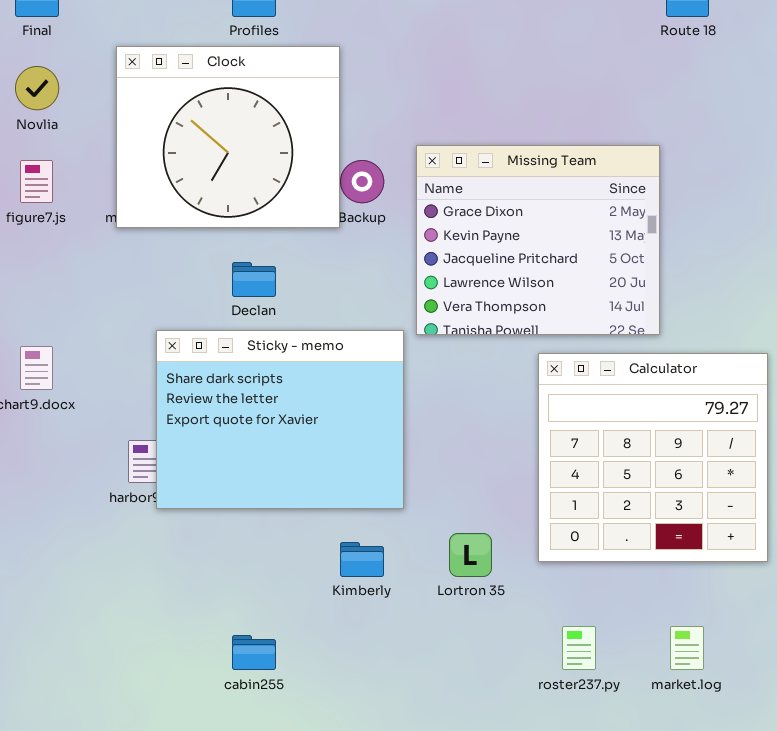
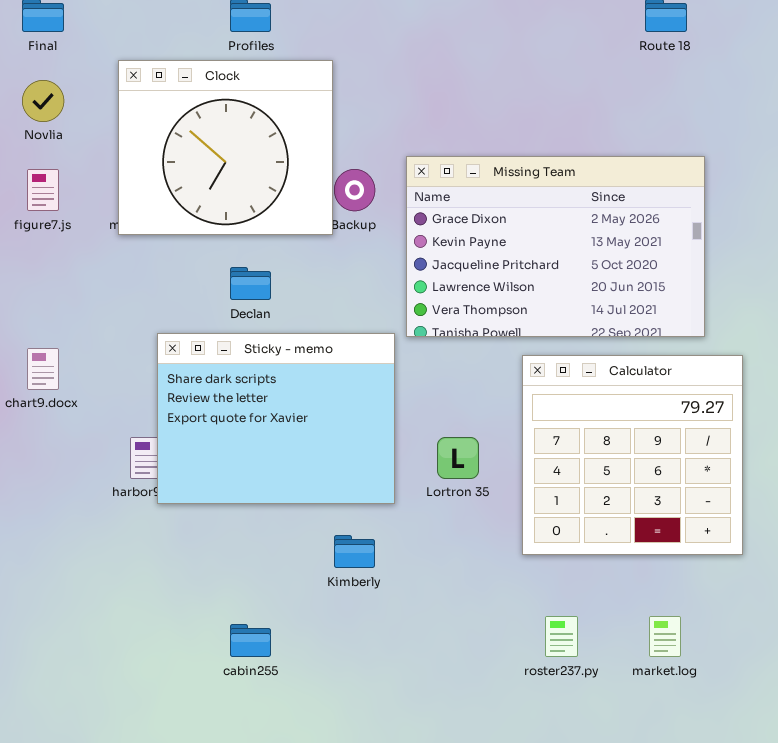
Missing Team: [416,145,660,335] -> [406,156,705,337], resized
Lortron 35: [449,533,492,577] -> [437,437,479,479], moved

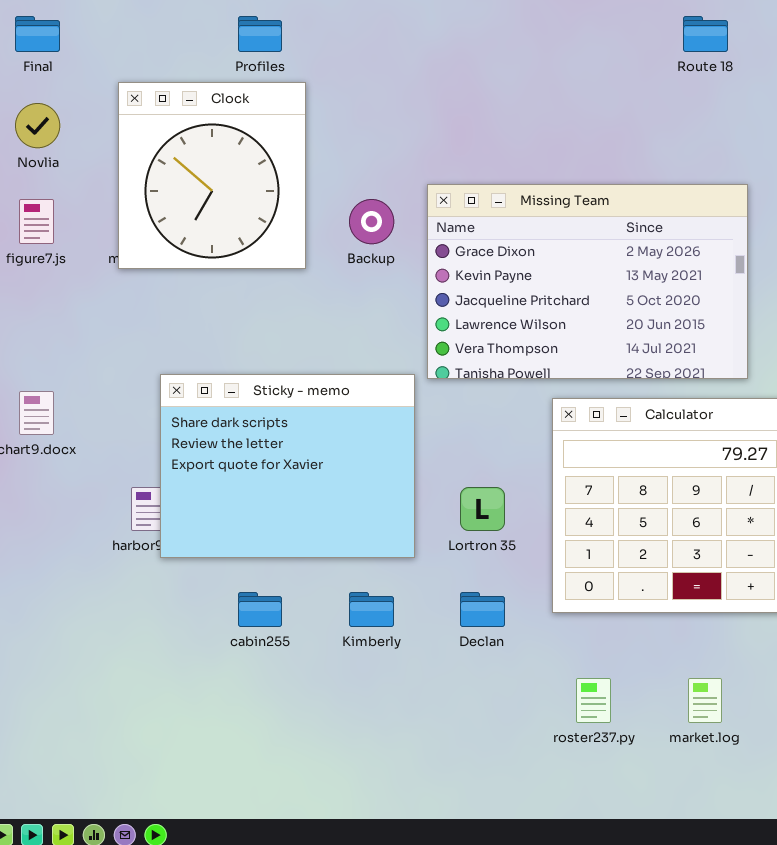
Clock: [118,60,333,235] -> [118,82,306,269], resized
Declan: [230,267,271,300] -> [460,592,505,627], moved
cabin255: [230,624,271,657] -> [238,592,282,627], moved

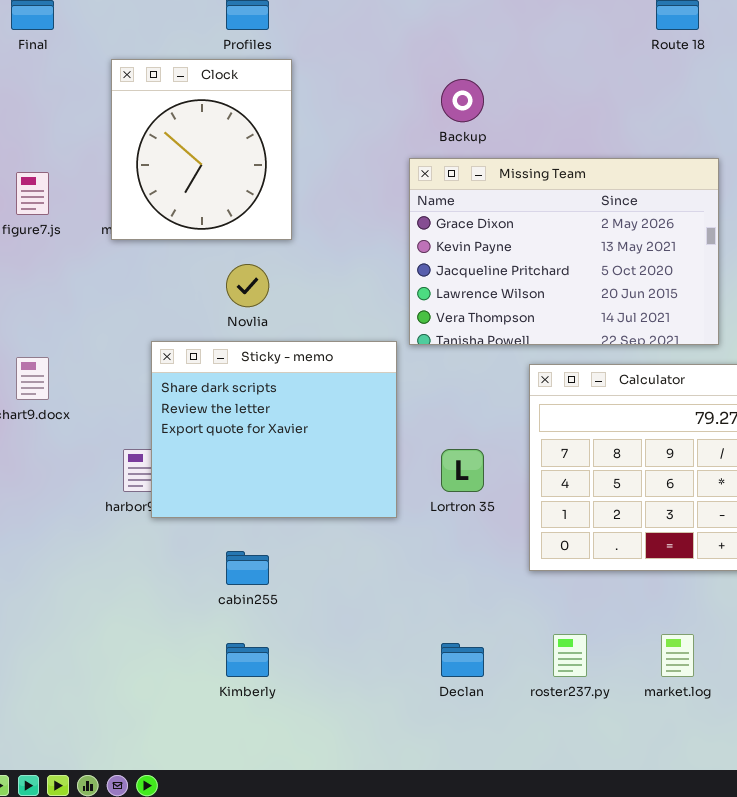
Novlia: [15,103,60,148] -> [226,264,269,307], moved
Backup: [349,199,394,244] -> [441,79,484,122], moved
Kimberly: [349,592,394,627] -> [226,643,269,677], moved
Declan: [460,592,505,627] -> [441,643,484,677], moved

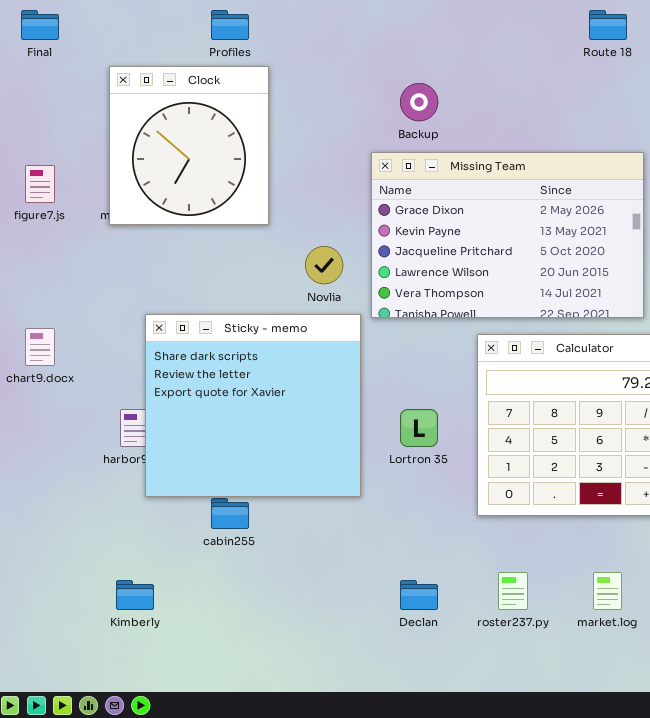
Novlia: [226,264,269,307] -> [305,246,343,284], moved
Sticky - memo: [151,341,397,518] -> [145,314,361,497], resized
Kimberly: [226,643,269,677] -> [116,580,154,610], moved

